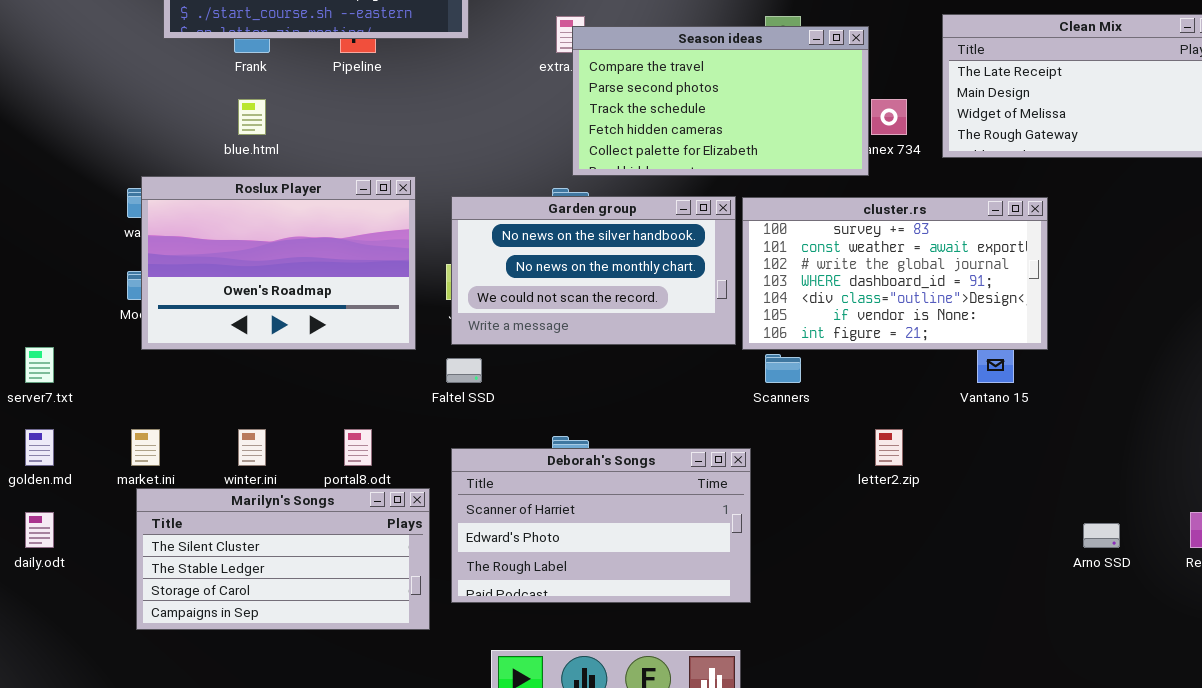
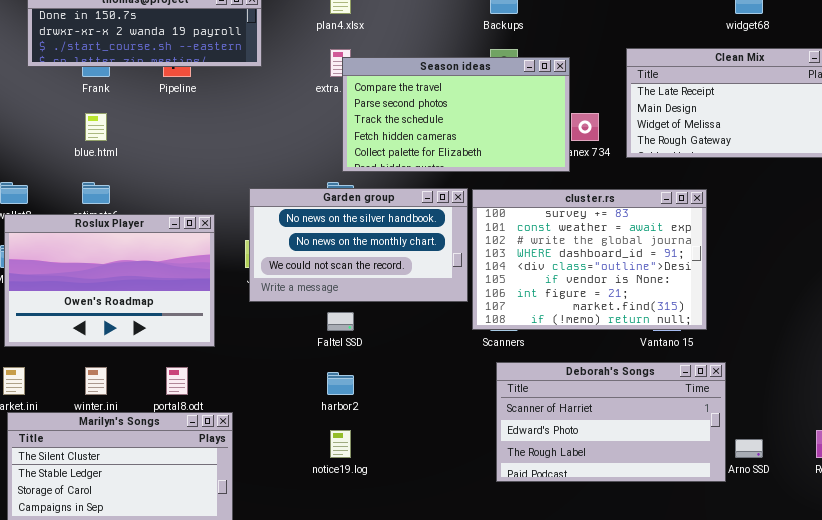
Roslux Player: [141,176,416,350] -> [4,214,215,347], moved
cluster.rs: [742,197,1048,350] -> [472,189,707,330], resized
Faltel SSD: [446,358,482,383] -> [327,312,354,331], moved
Deborah's Songs: [451,448,751,603] -> [496,362,726,482], moved

